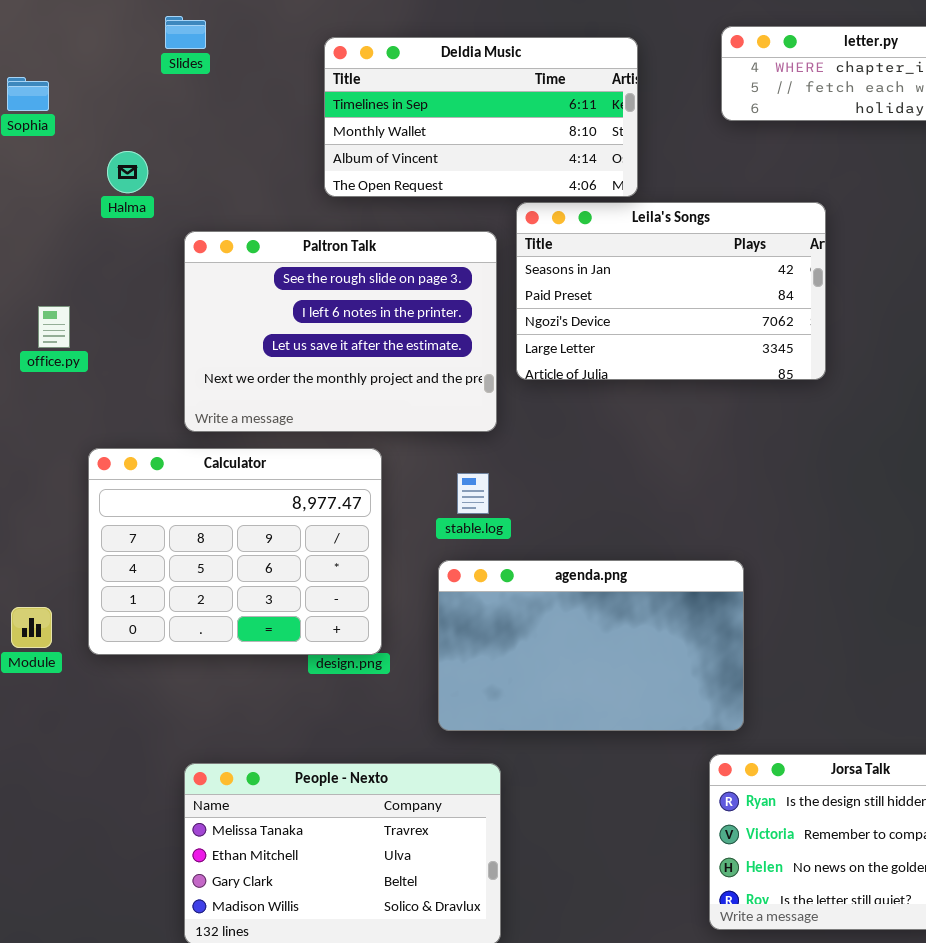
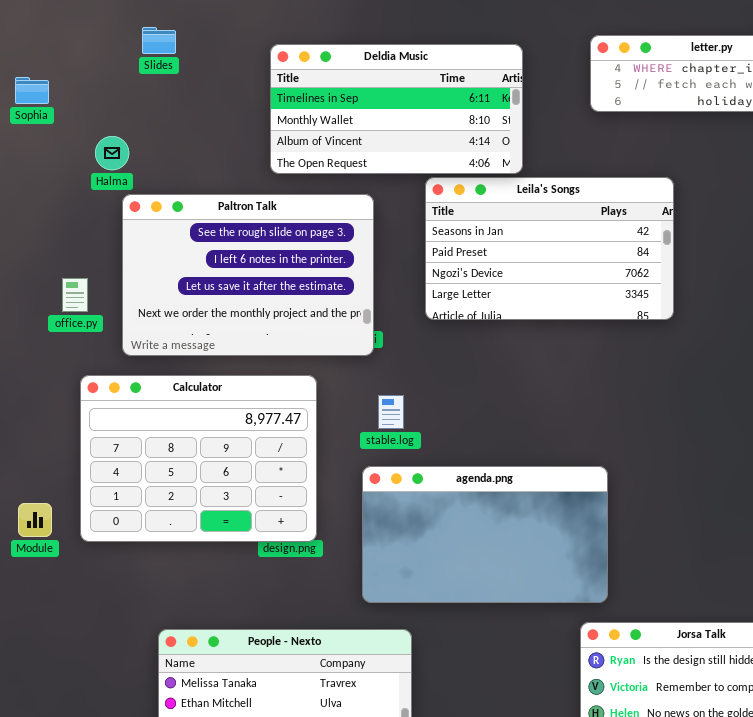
Paltron Talk: [184,231,497,432] -> [122,194,374,356], moved
office.py: [38,306,70,348] -> [62,278,88,312], moved

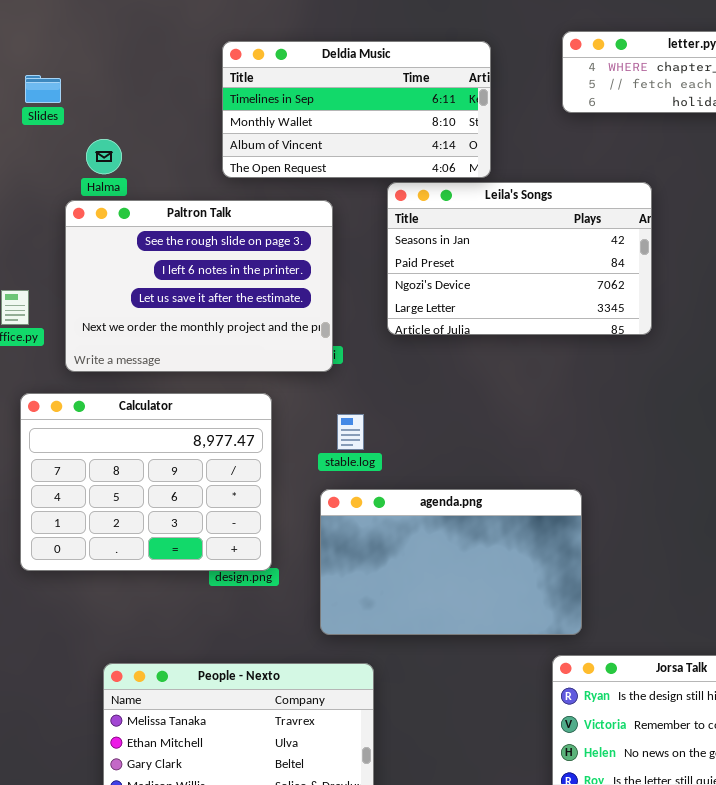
Slides: [142,27,176,54] -> [25,75,61,103], moved
Halma: [95,136,129,170] -> [86,139,122,174], moved

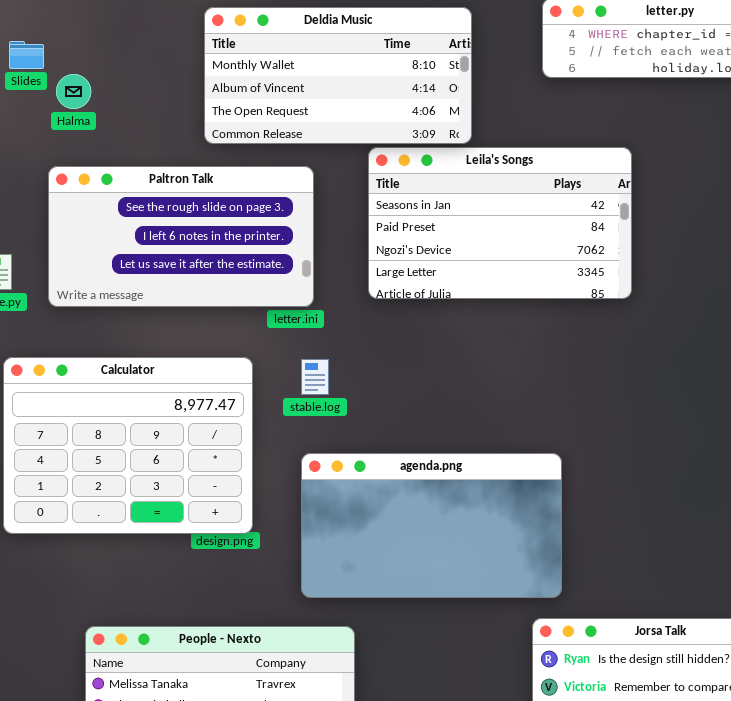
Deldia Music: [222,41,491,178] -> [204,7,472,144], scrolled down 1 row
Halma: [86,139,122,174] -> [56,74,91,109], moved
Paltron Talk: [65,200,333,372] -> [48,166,314,307], resized
stable.log: [337,414,364,450] -> [301,359,329,395], moved

